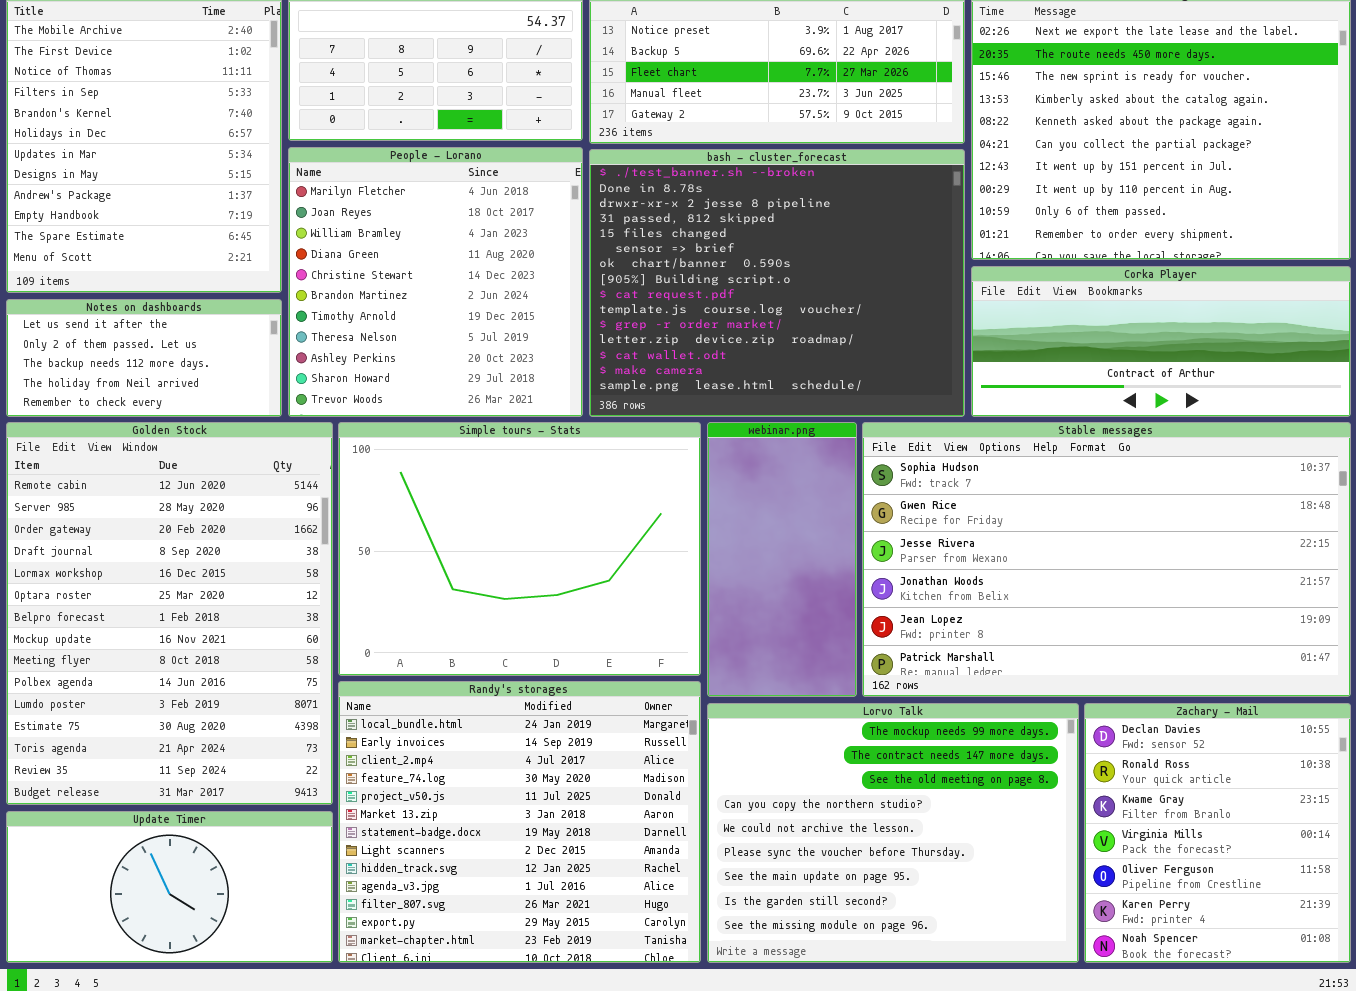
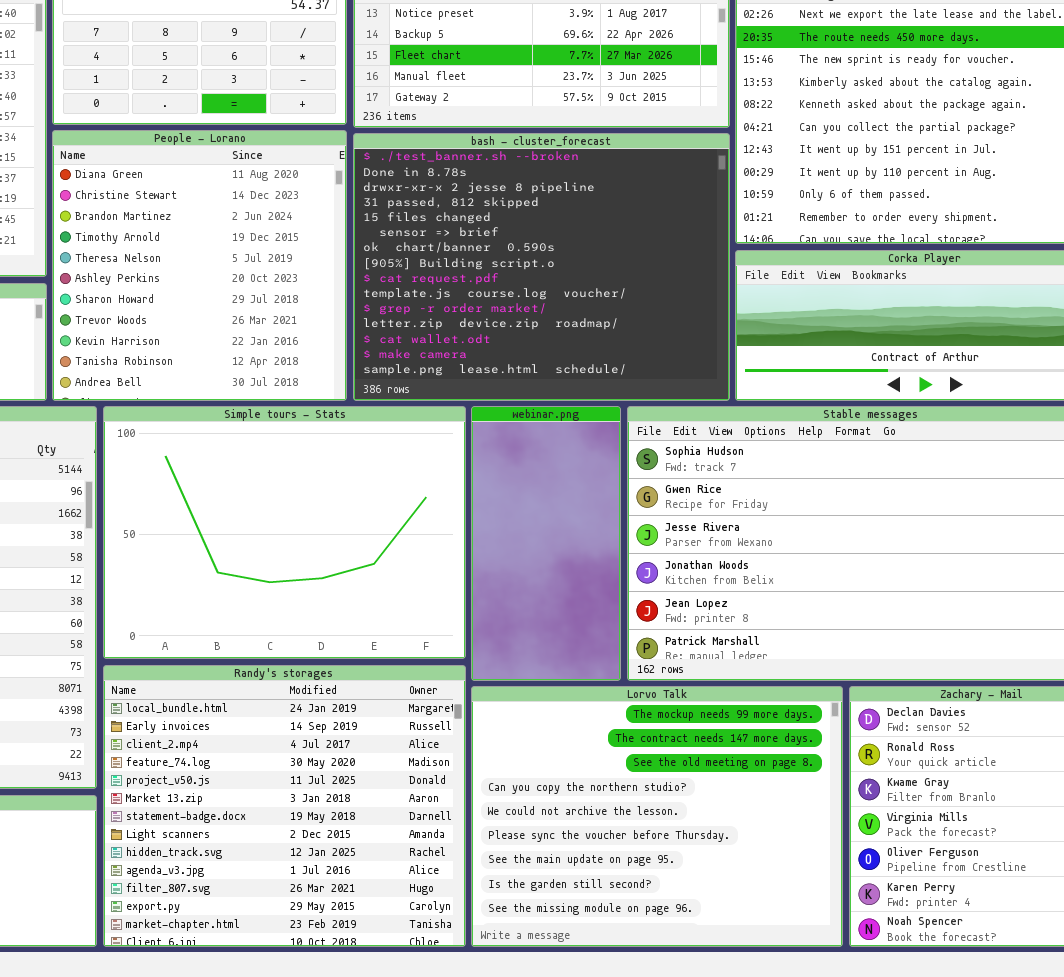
People - Lorano: [288,147,583,417] -> [52,130,347,401], scrolled down 3 rows

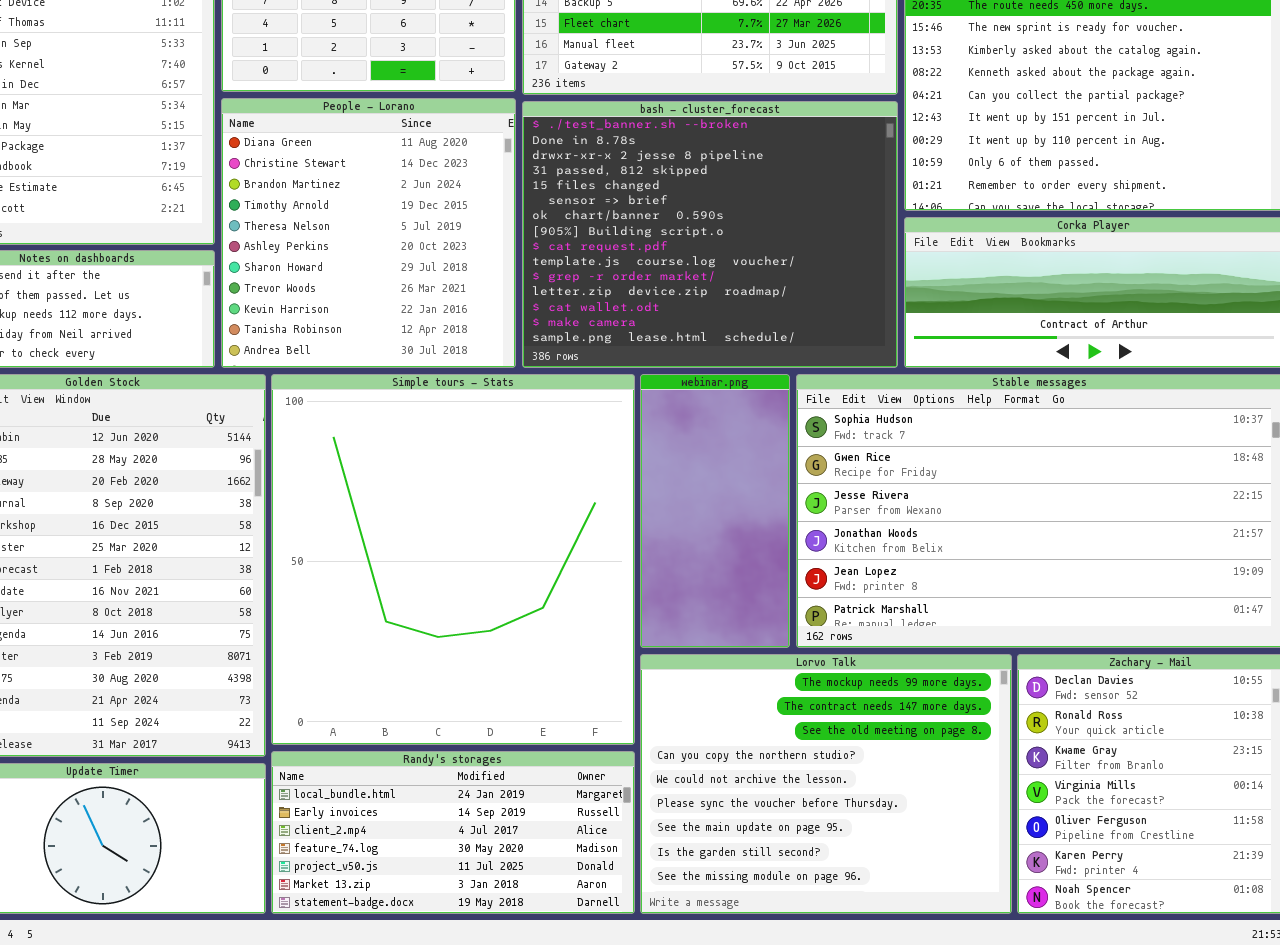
Simple tours - Stats: [103,406,466,659] -> [271,374,635,745], resized
Randy's storages: [103,665,466,947] -> [271,751,635,914], resized

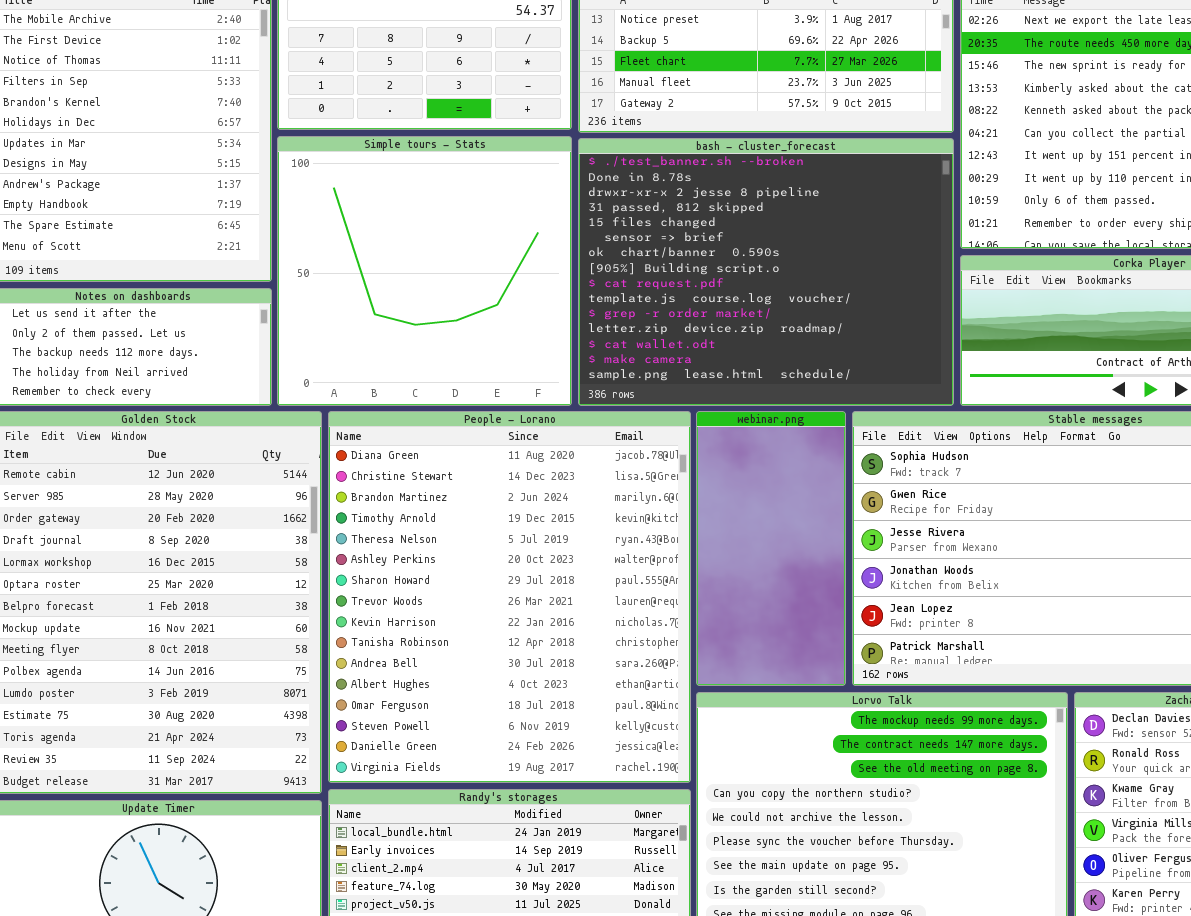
People - Lorano: [221,98,516,368] -> [328,411,691,783], moved, resized
Simple tours - Stats: [271,374,635,745] -> [277,136,572,406], moved, resized

